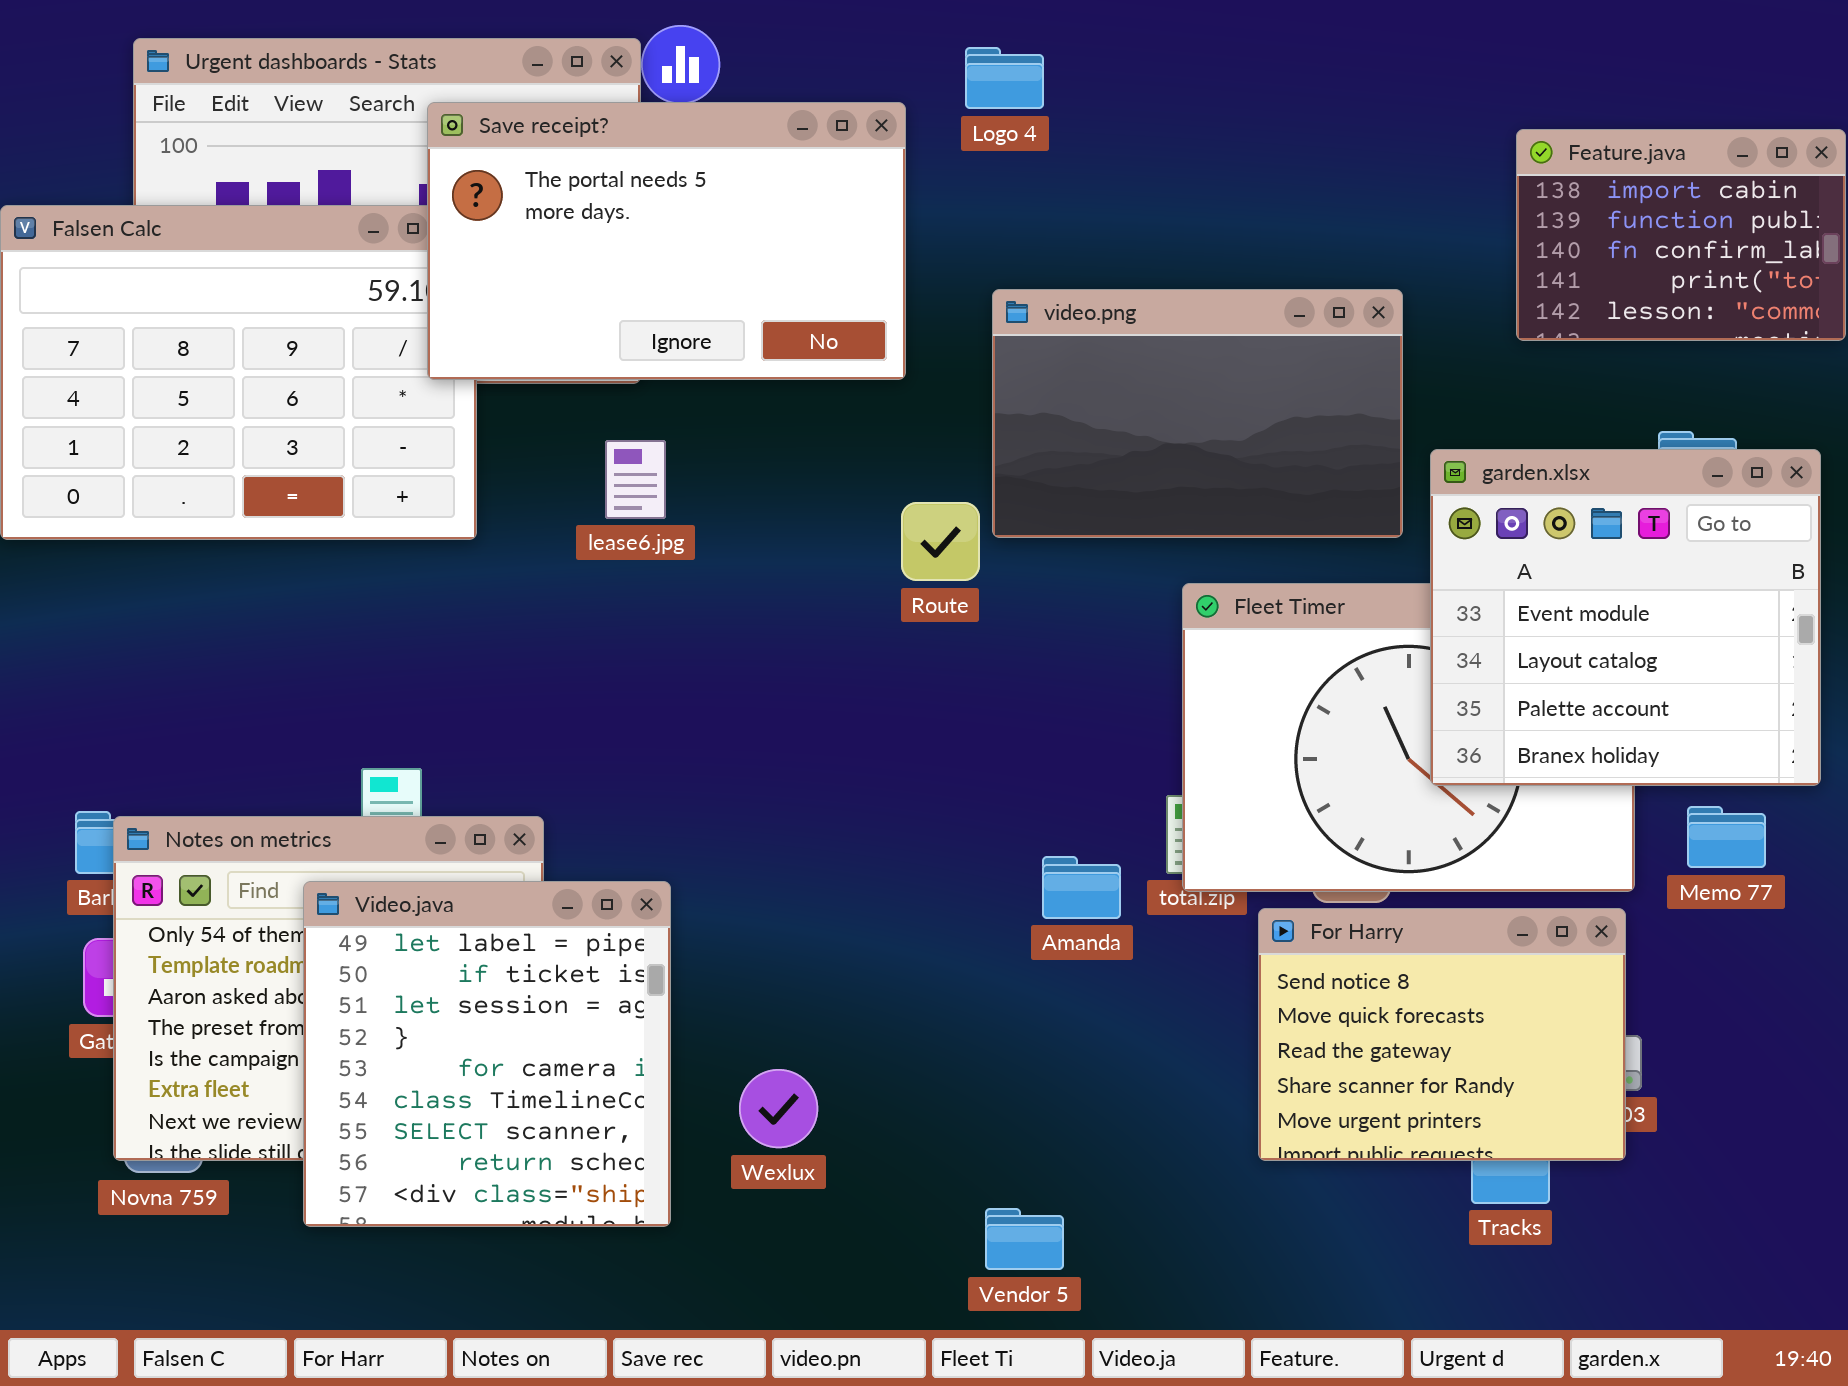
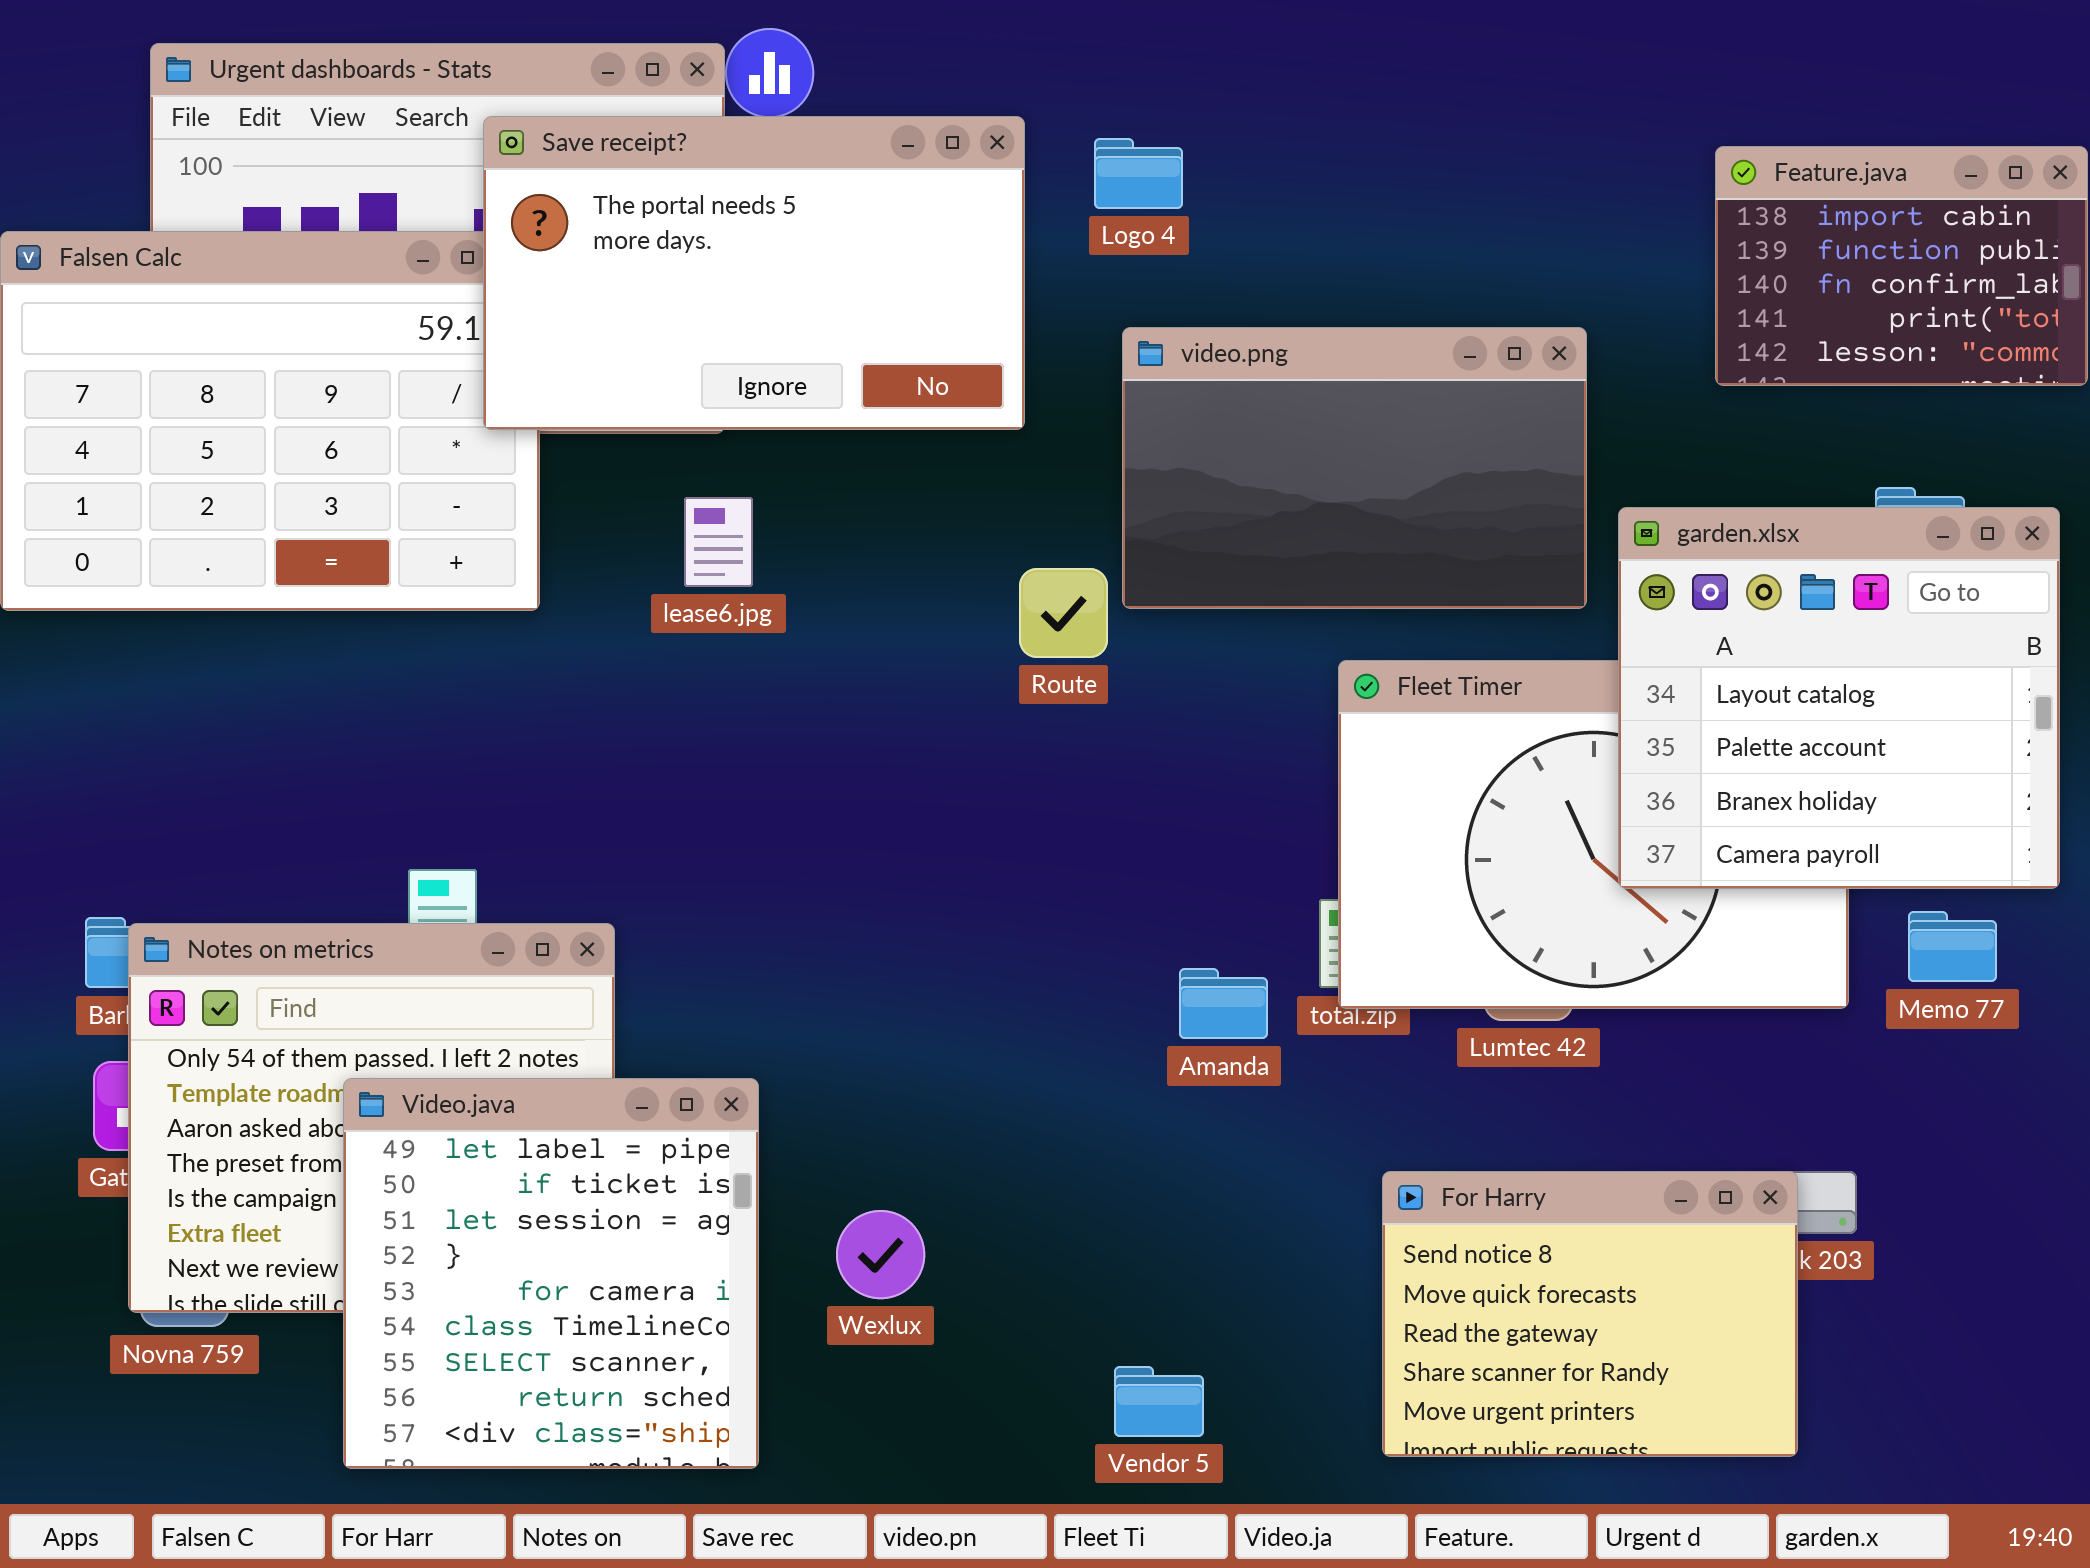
Logo 4: [965,47,1044,109] -> [1094,138,1183,209], moved
garden.xlsx: [1430,449,1821,786] -> [1618,507,2060,889], scrolled down 1 row
Video.java: [303,881,671,1227] -> [343,1078,759,1469], moved
For Harry: [1258,908,1626,1161] -> [1382,1171,1798,1457], moved

